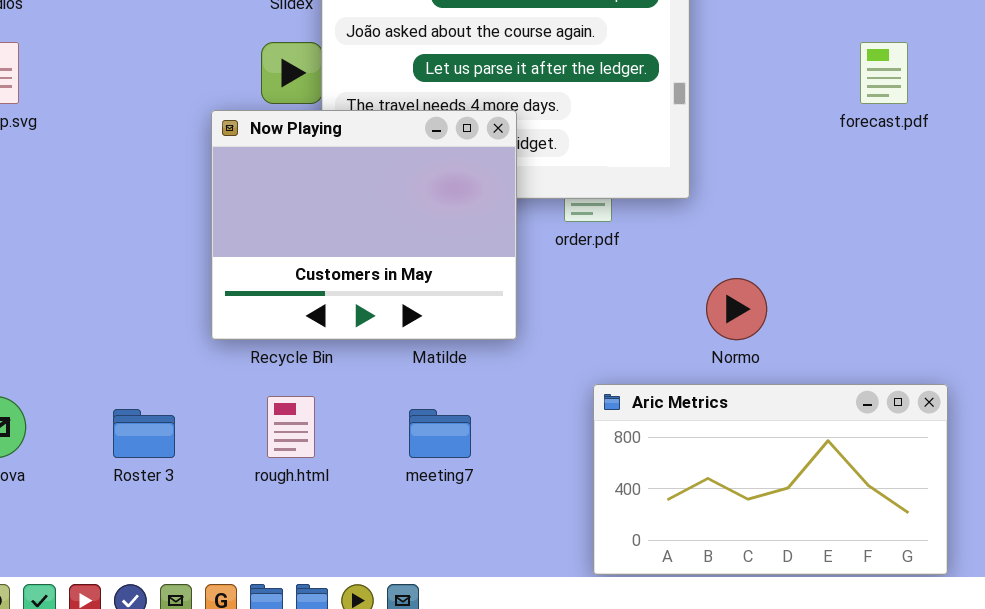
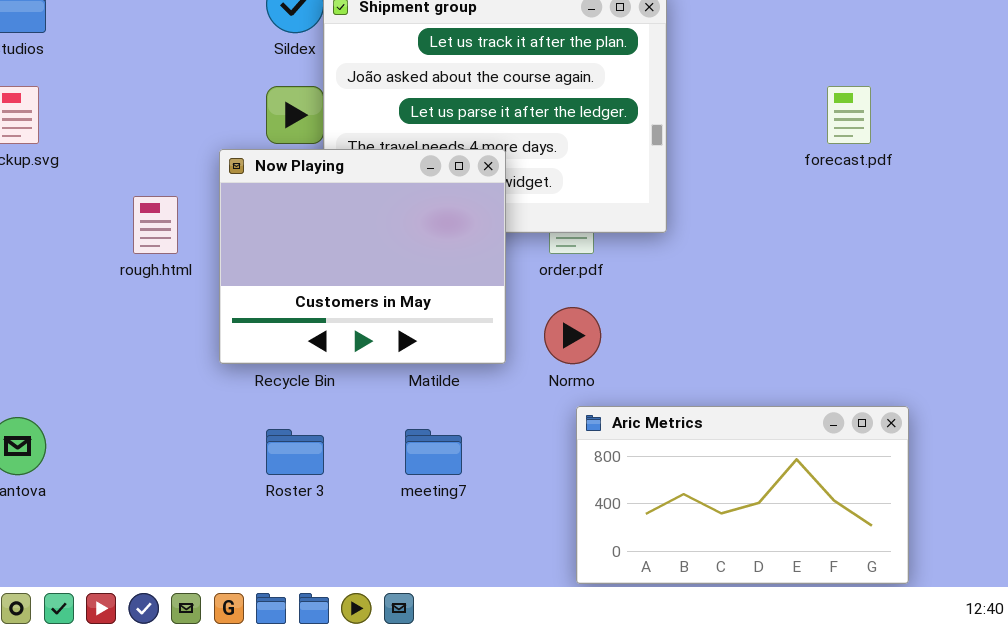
Normo: [706,278,767,340] -> [544,307,601,364], moved
rough.html: [267,396,315,458] -> [133,196,178,254], moved
Roster 3: [113,409,175,458] -> [266,429,324,475], moved

